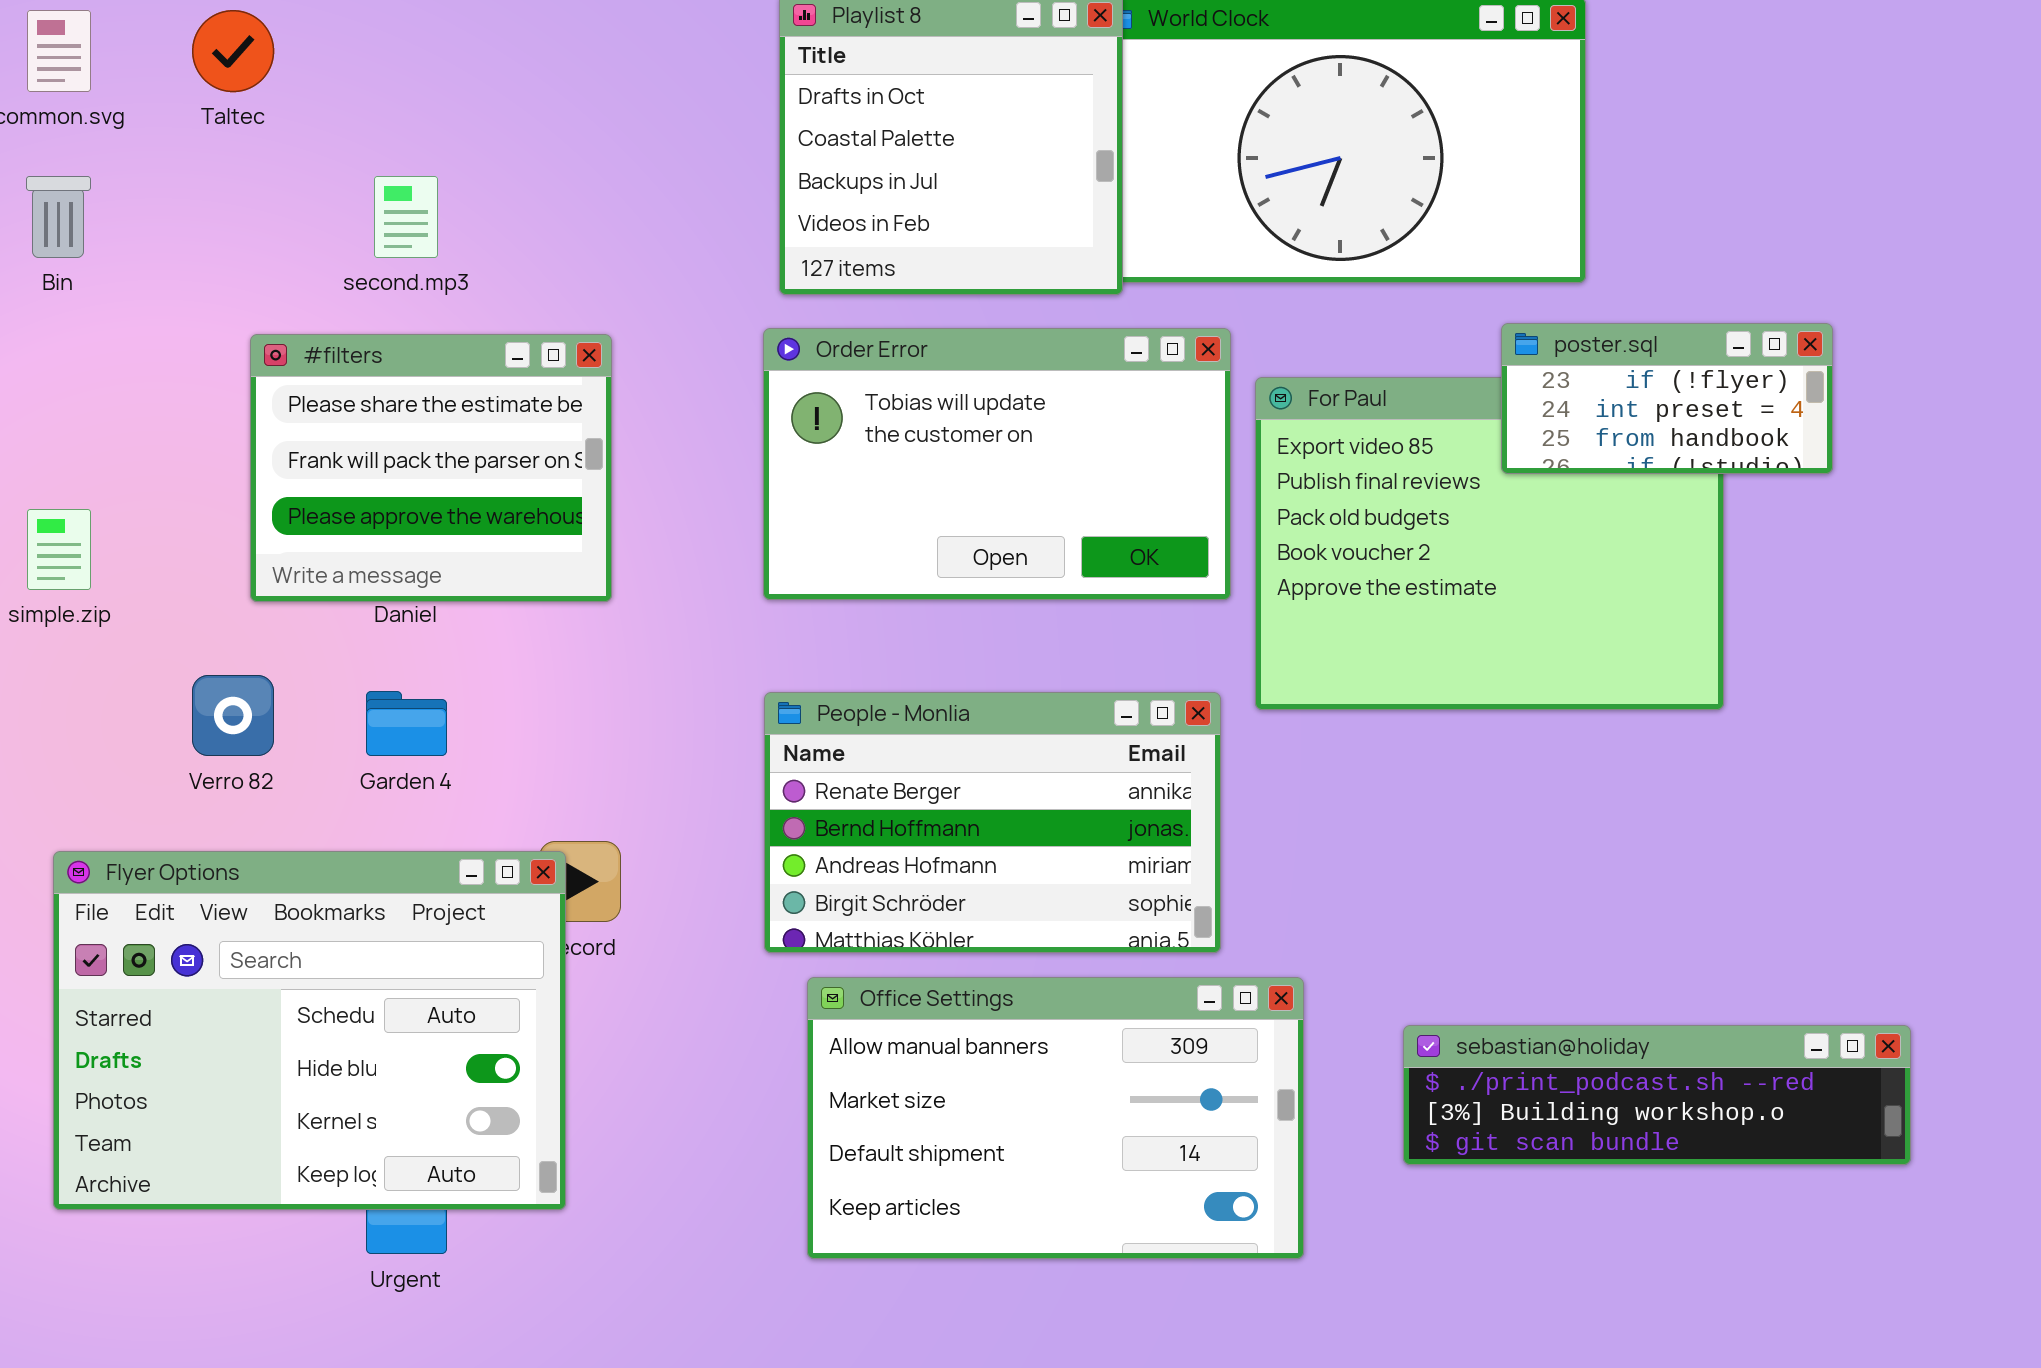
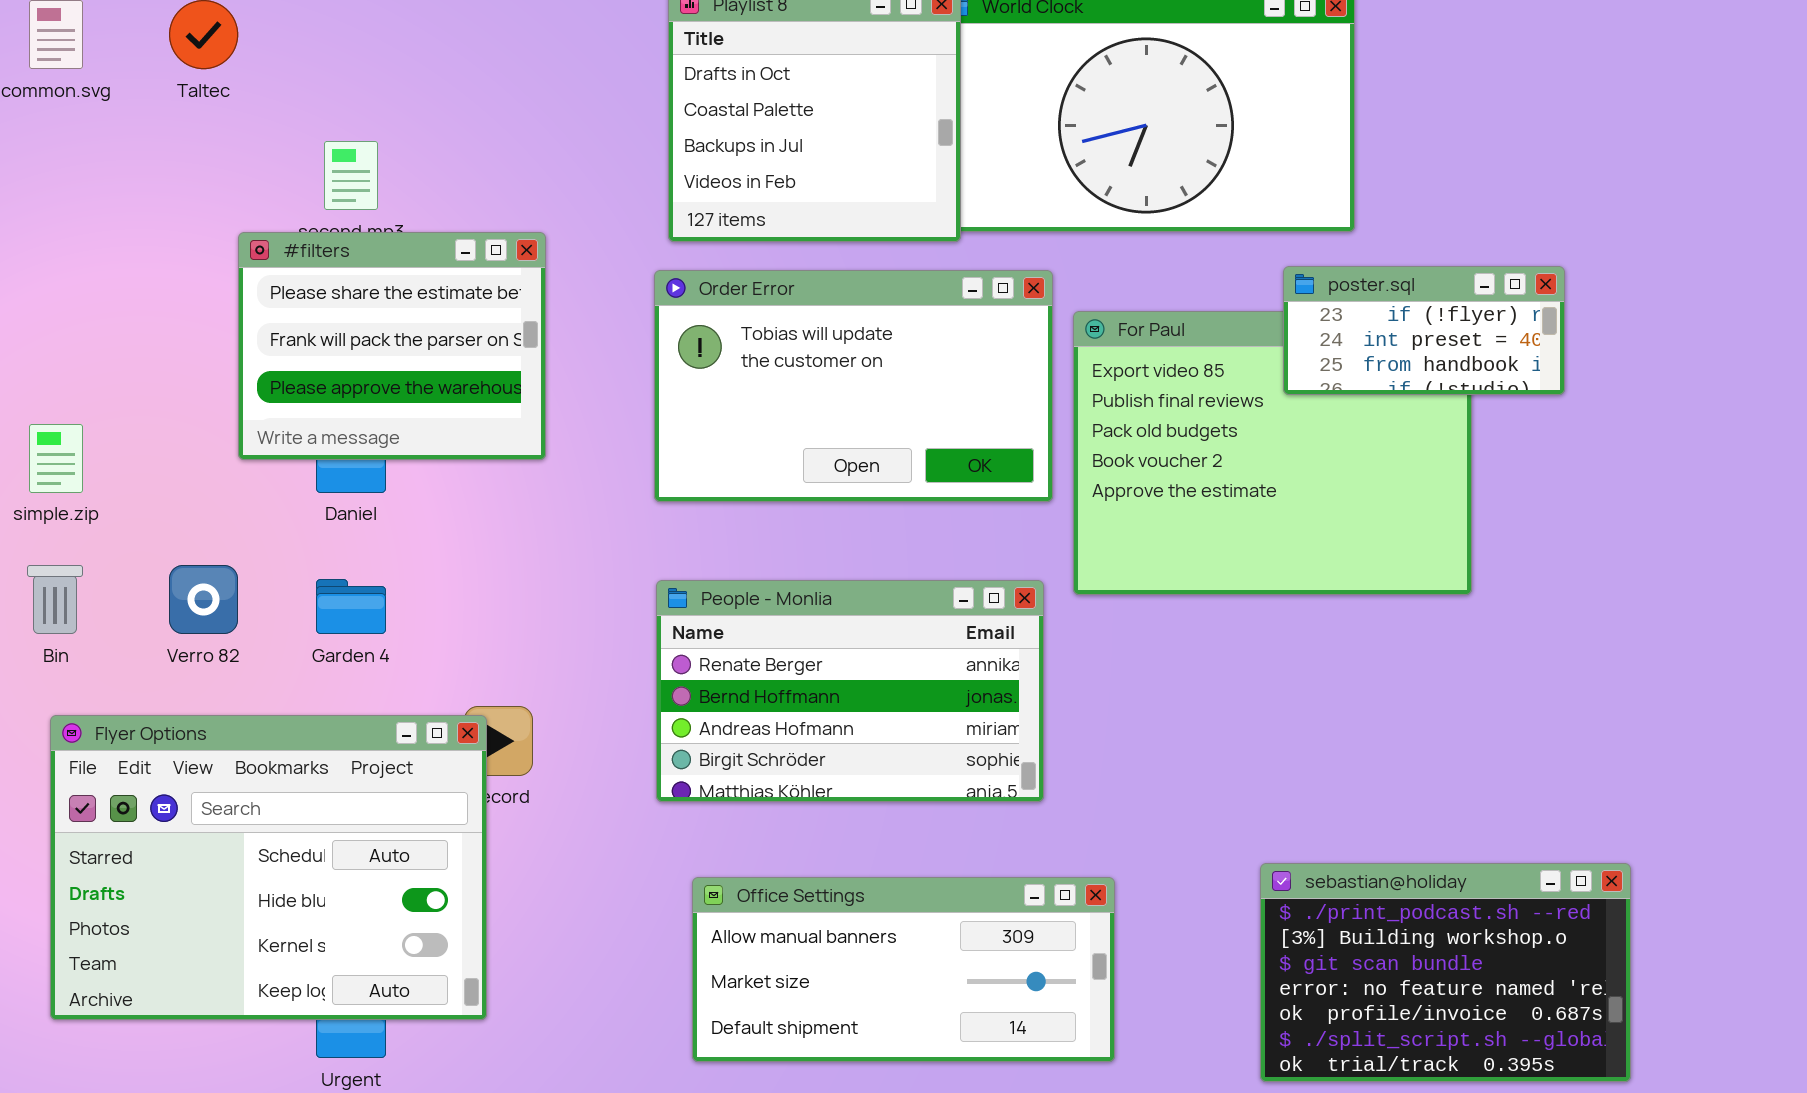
Bin: [26,176,91,258] -> [27,565,83,634], moved
#filters: [250,334,612,602] -> [238,232,546,460], moved
Office Settings: [807,977,1304,1259] -> [692,877,1115,1062], resized
sebastian@holiday: [1403,1025,1911,1165] -> [1260,863,1631,1082], resized

